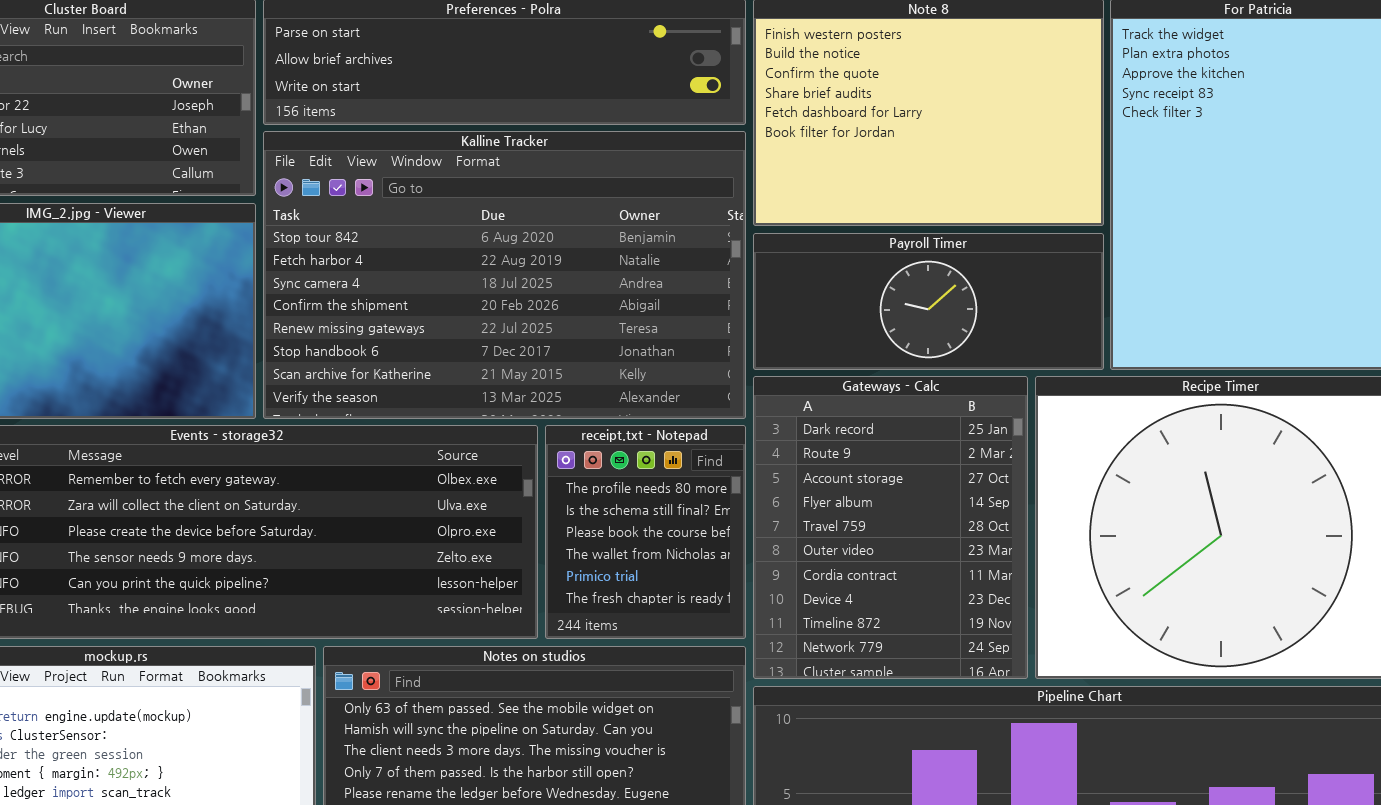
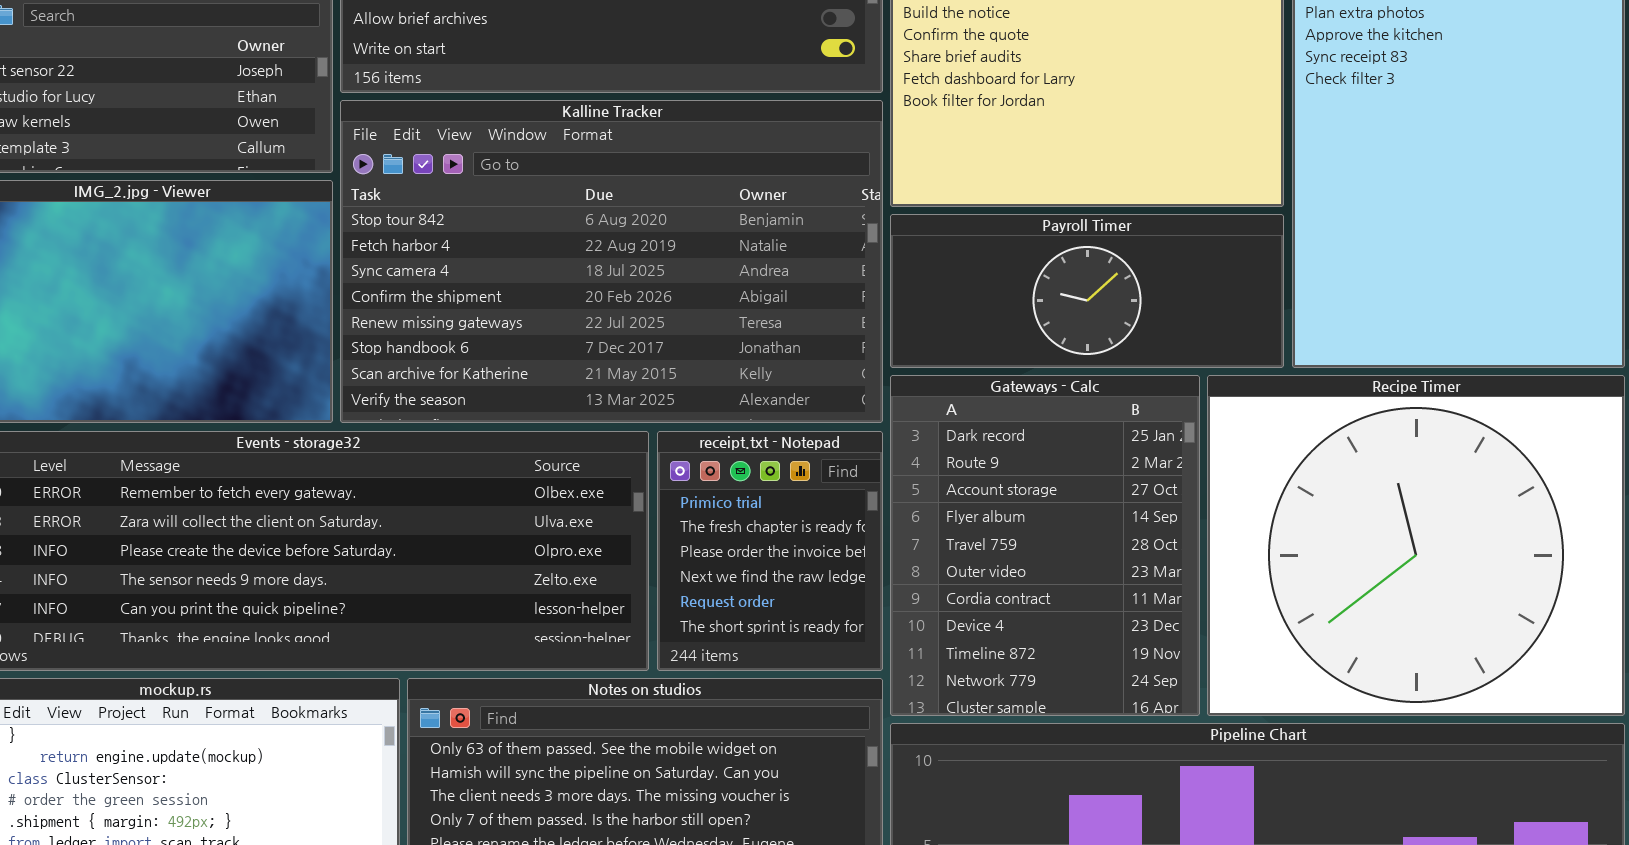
receipt.txt - Notepad: [545,425,746,639] -> [657,431,883,671], scrolled down 4 rows

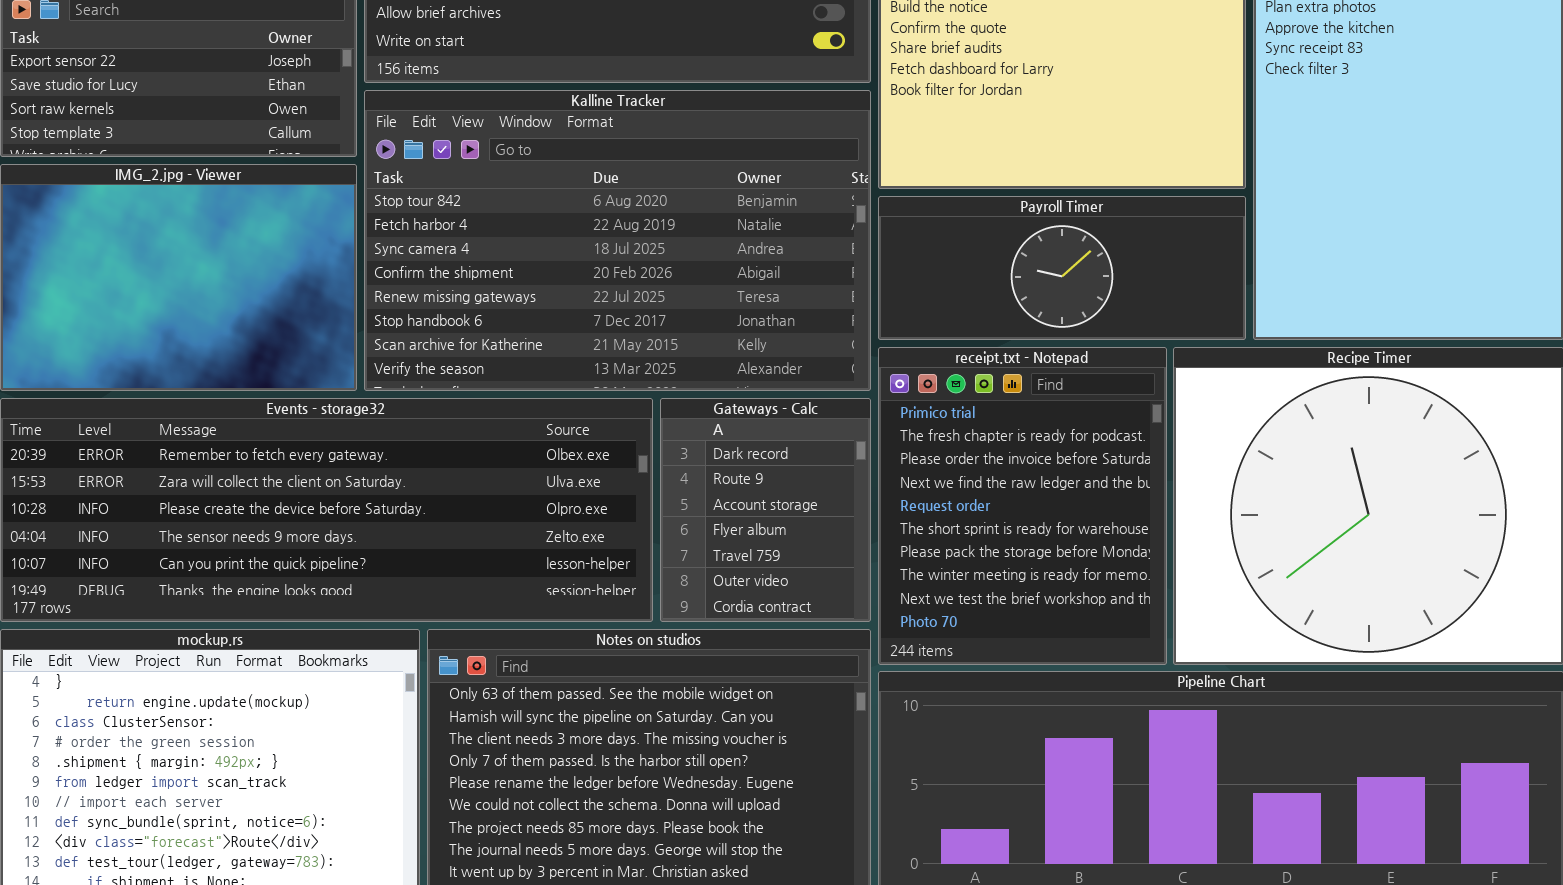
Gateways - Calc: [890,375,1200,716] -> [660,398,871,622], moved, resized
receipt.txt - Notepad: [657,431,883,671] -> [878,347,1167,665], moved, resized

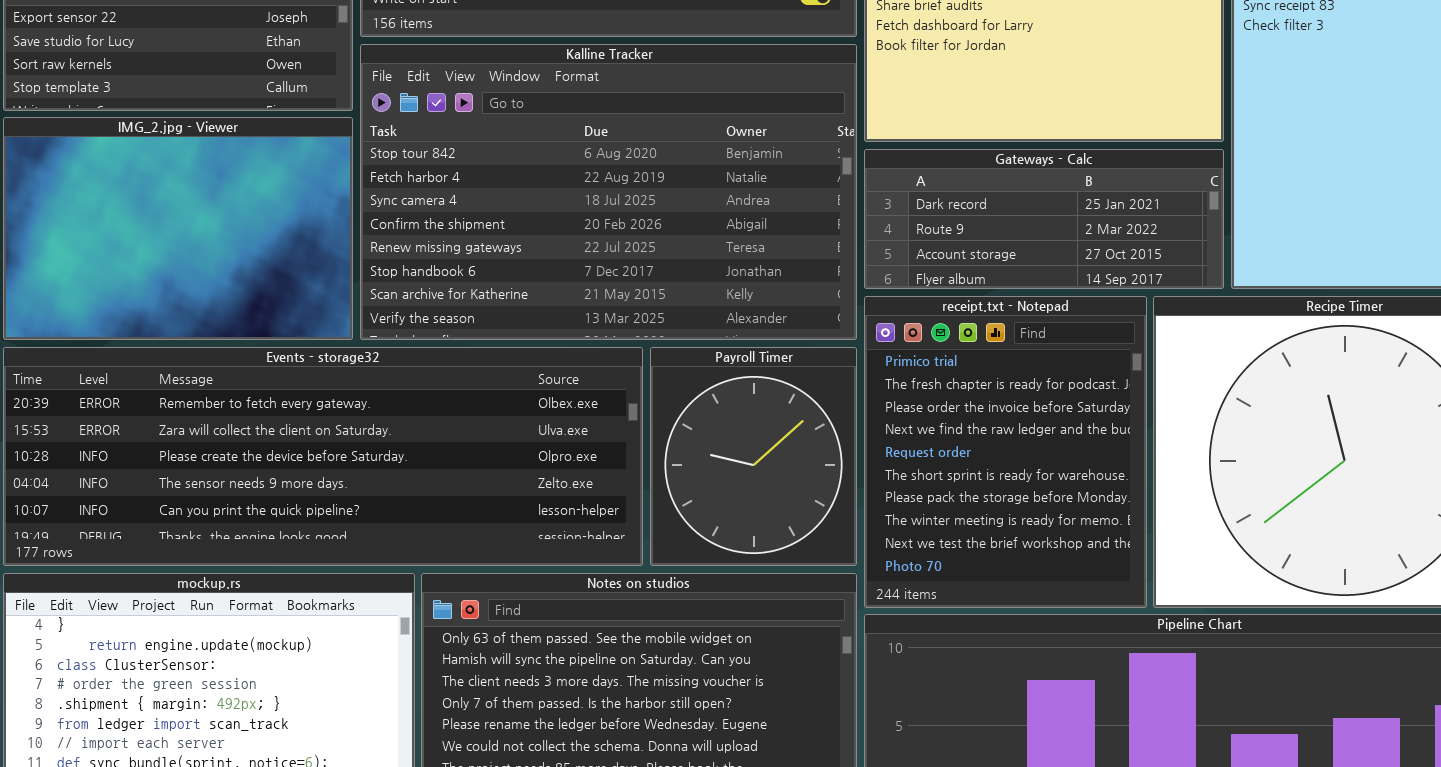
Payroll Timer: [878,196,1246,340] -> [650,347,857,566], moved, resized
Gateways - Calc: [660,398,871,622] -> [864,149,1224,289], moved, resized

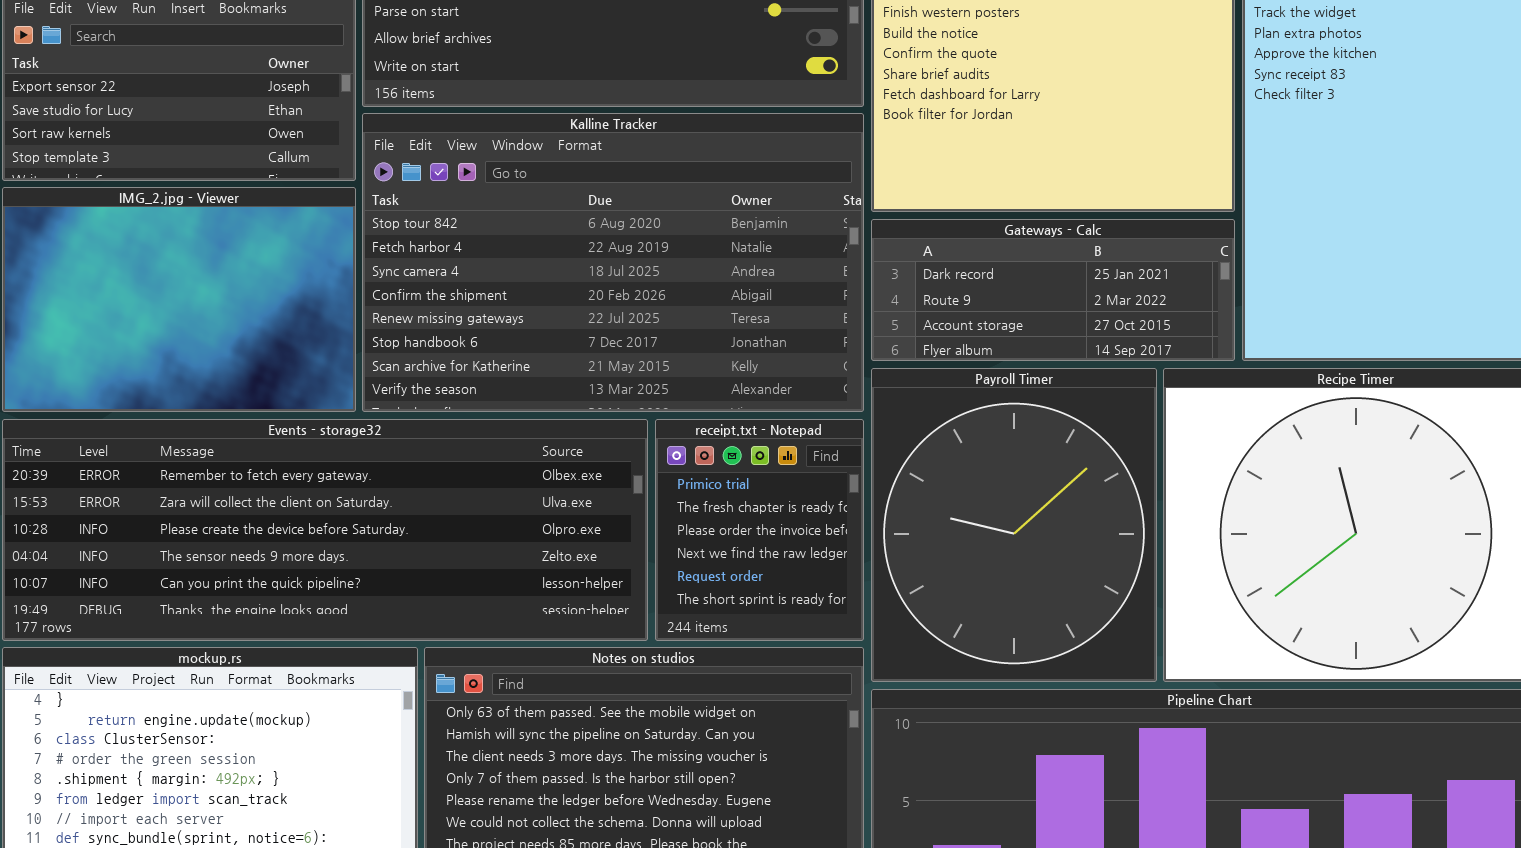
receipt.txt - Notepad: [864,296,1147,608] -> [655,419,864,641], moved, resized
Payroll Timer: [650,347,857,566] -> [871,368,1157,682], moved, resized

